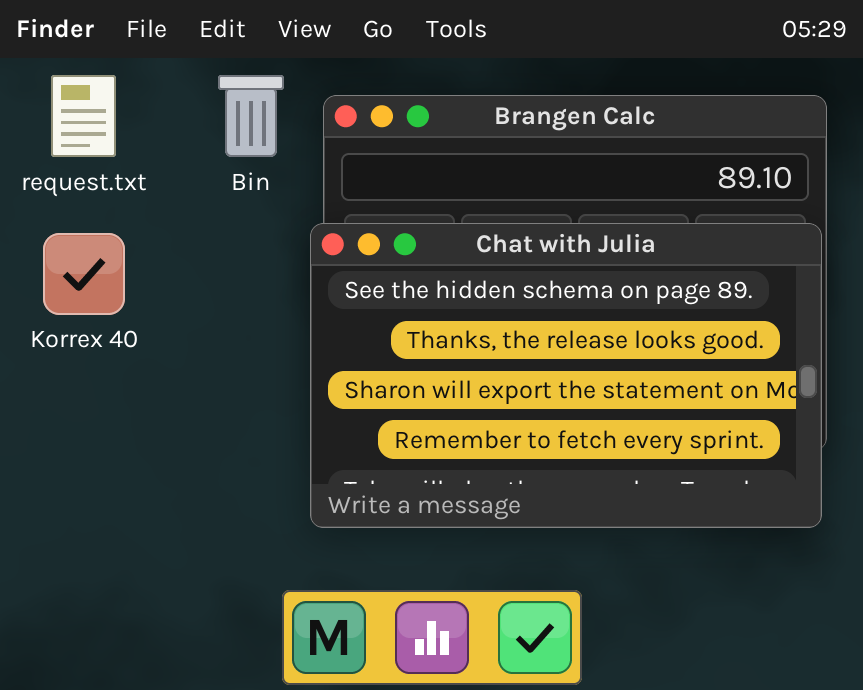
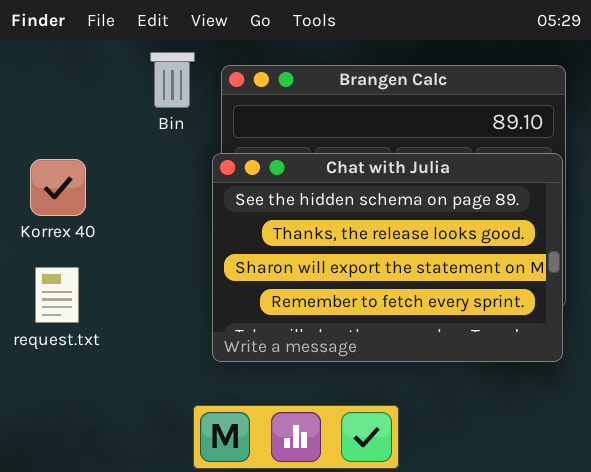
request.txt: [51,75,116,157] -> [35,267,79,323], moved

